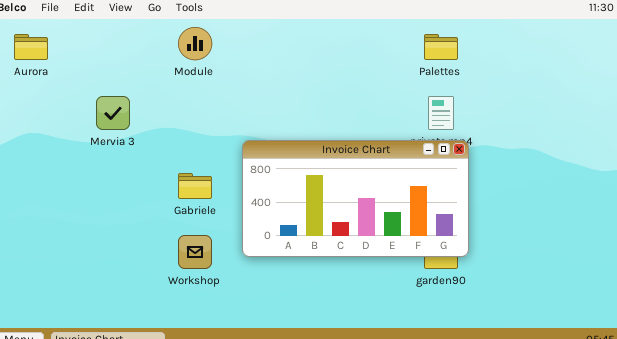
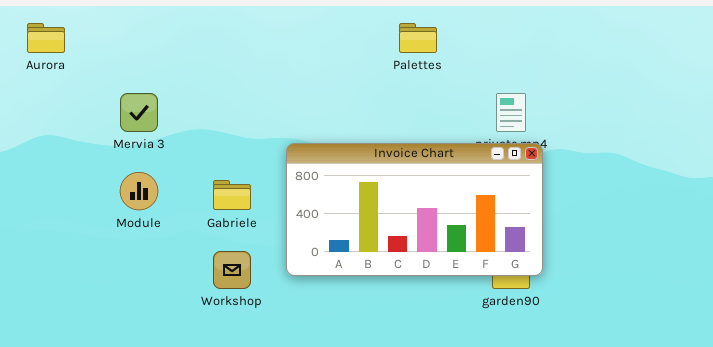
Module: [178,27,212,60] -> [120,172,158,210], moved
Palettes: [424,34,458,60] -> [399,23,437,53], moved

